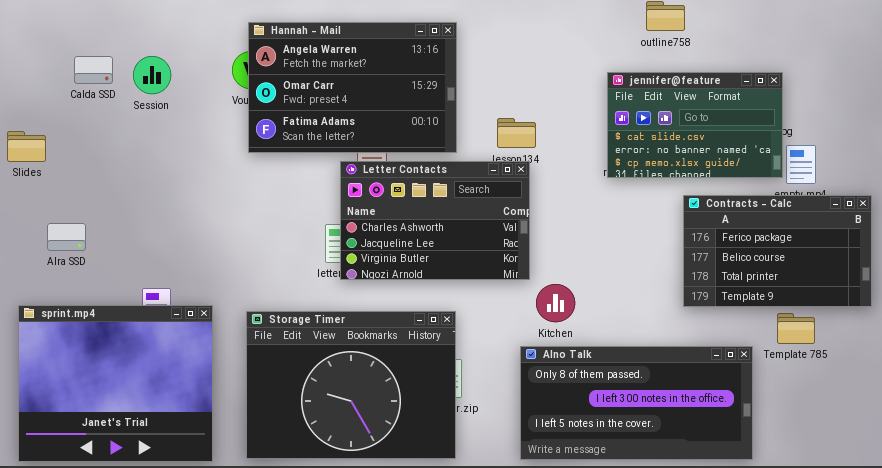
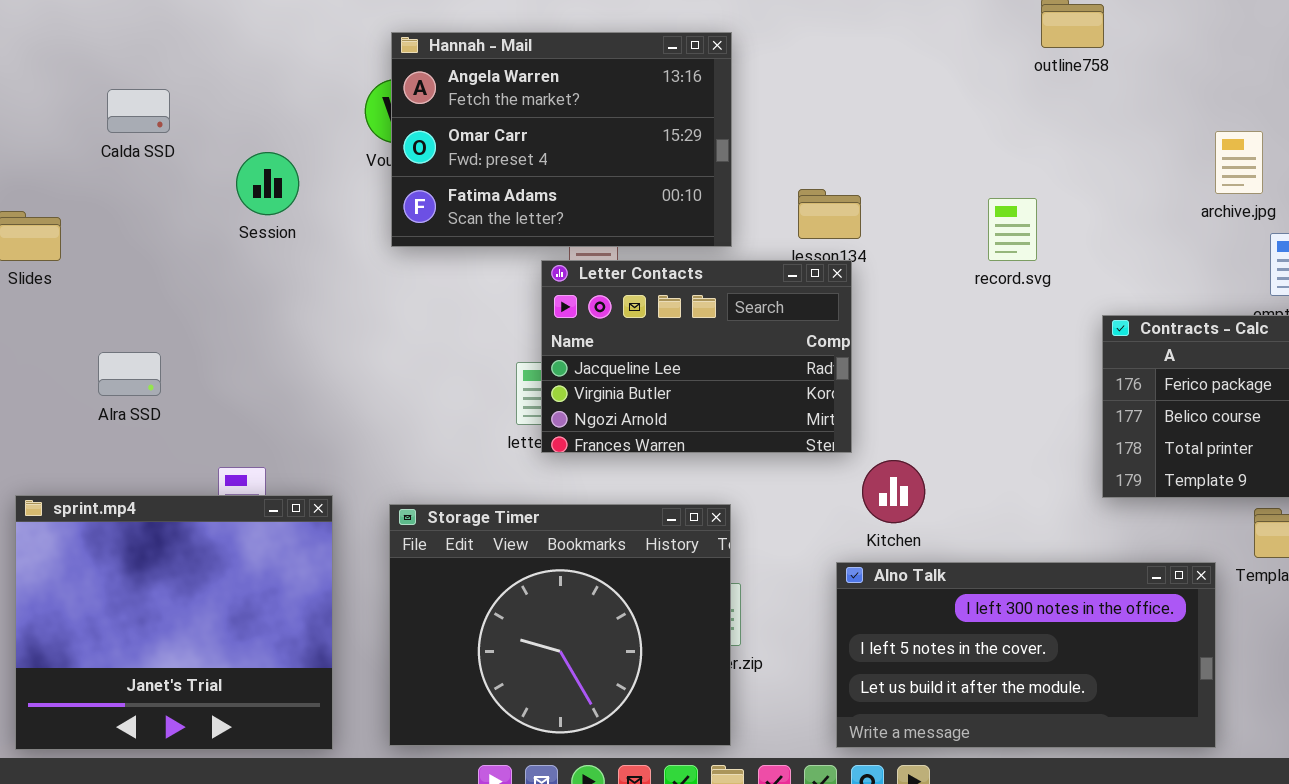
Session: [133,56,171,94] -> [236,152,299,215], moved
jennifer@feature: [607,72,783,178] -> none, closed
Letter Contacts: [340,161,530,280] -> [541,260,852,453], scrolled down 1 row
Alra SSD: [47,223,86,251] -> [98,352,161,396], moved
Alno Talk: [520,346,753,460] -> [836,562,1216,748], scrolled down 1 row

